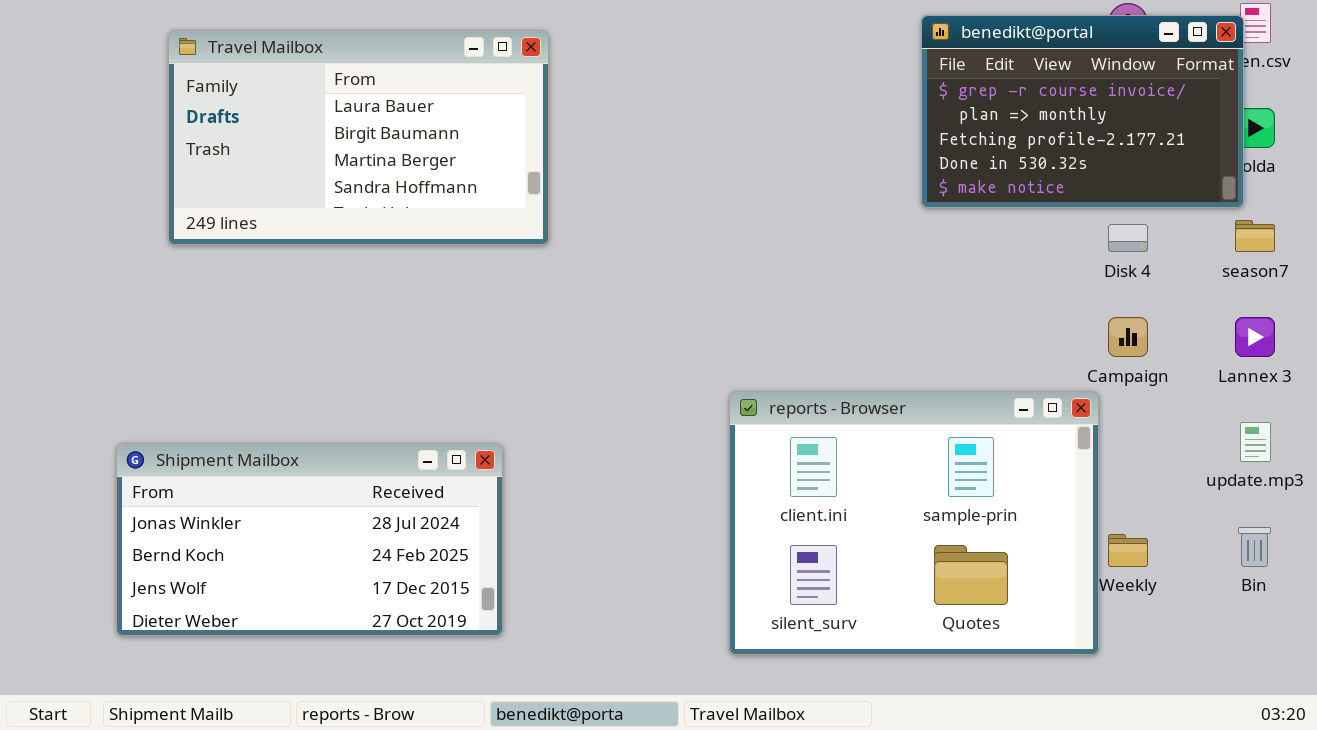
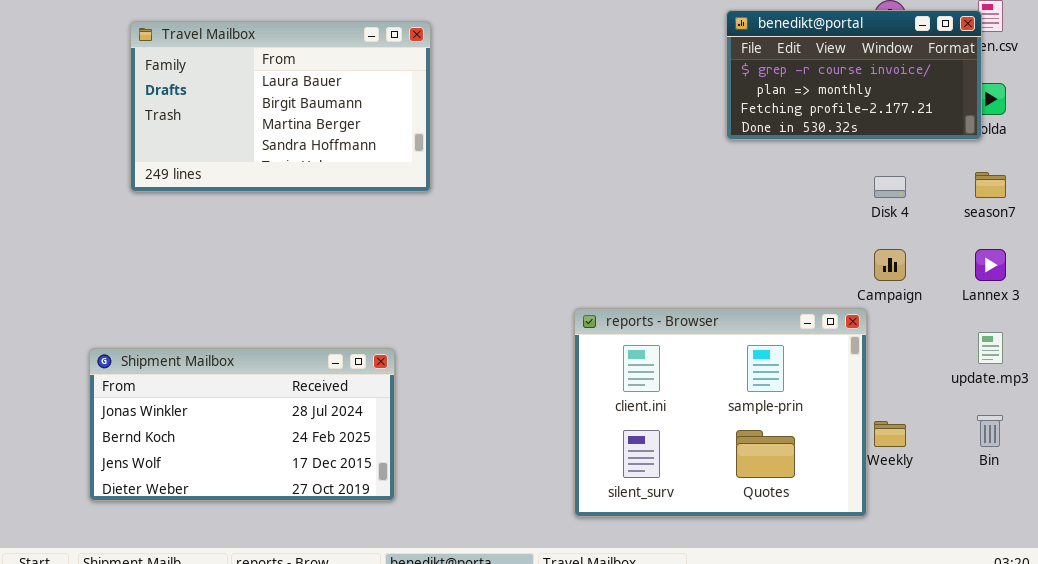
benedikt@portal: [921,15,1244,208] -> [726,10,982,140], resized

